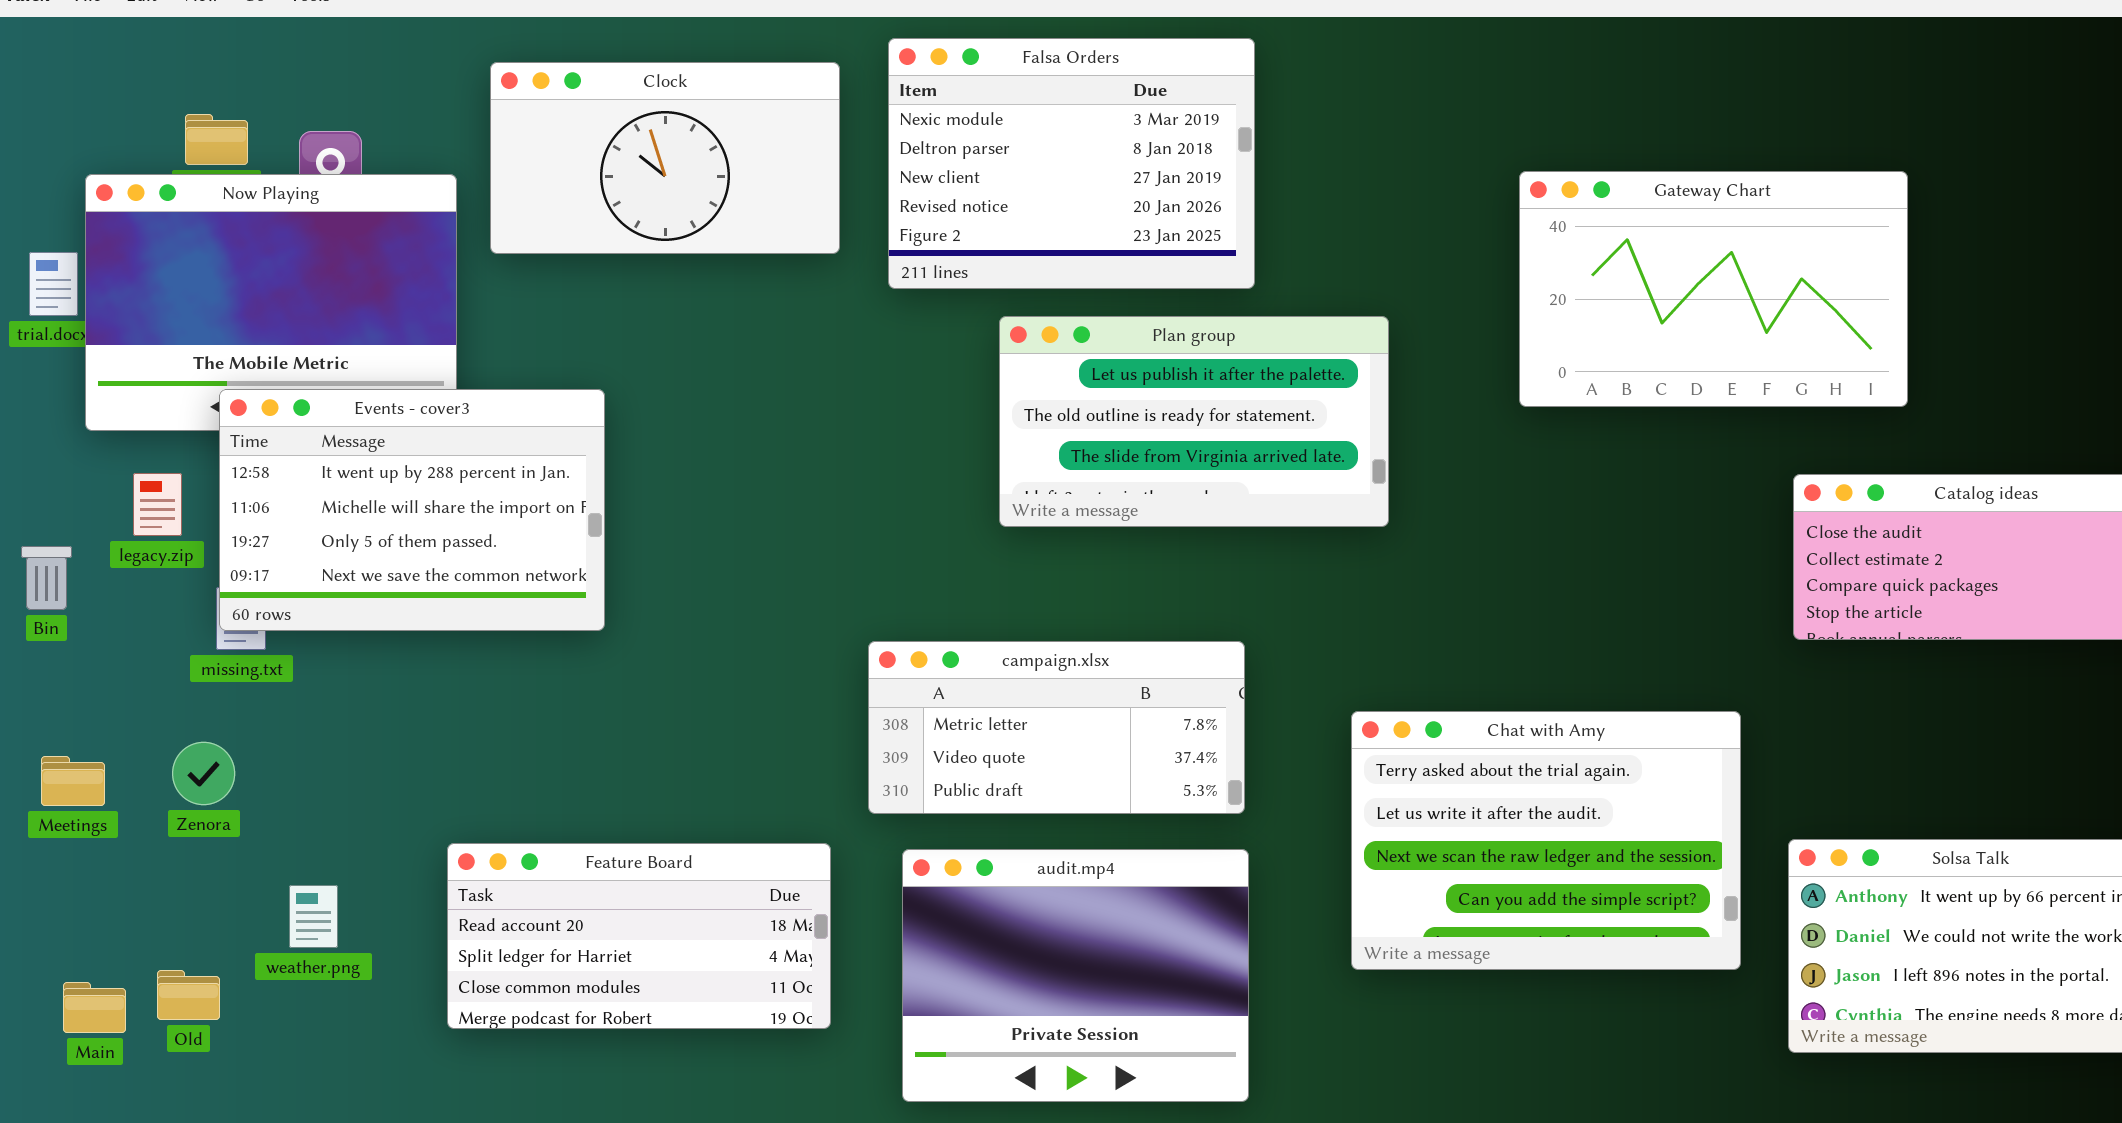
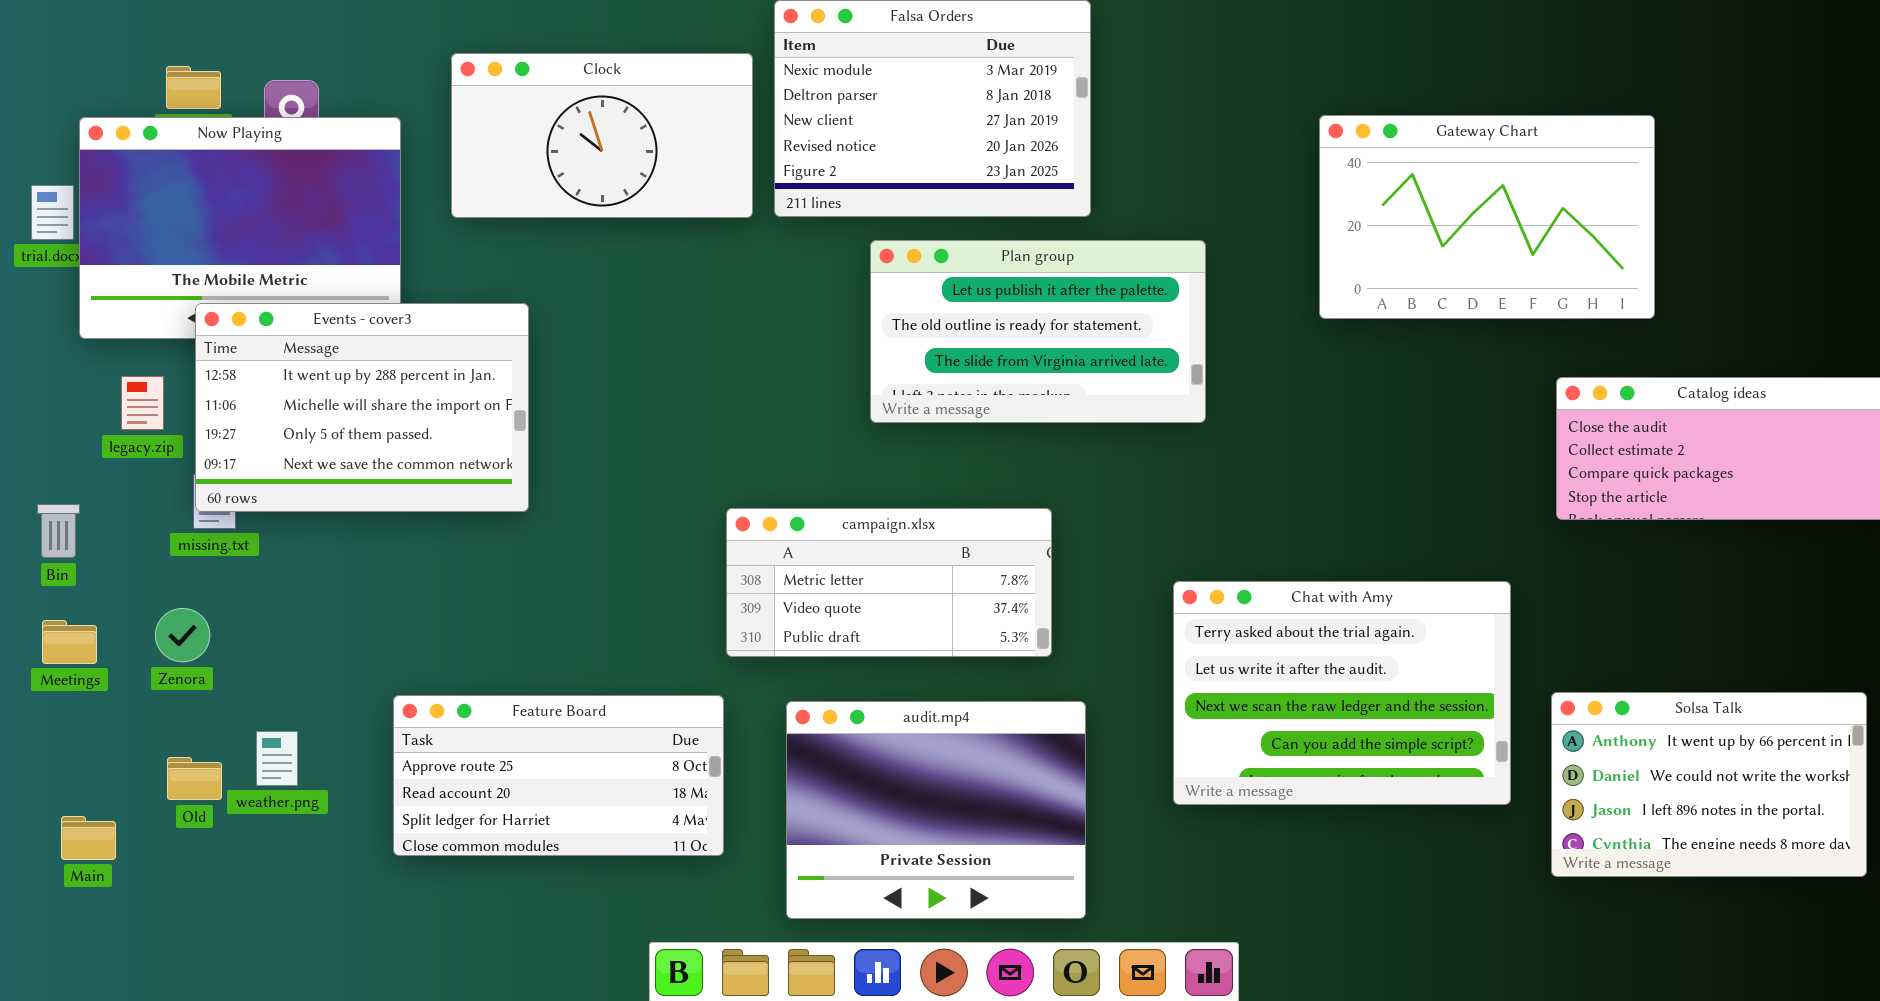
Clock: [490,62,840,254] -> [451,53,753,218], moved
Bin: [21,546,72,610] -> [37,504,80,558], moved
campaign.xlsx: [868,641,1245,814] -> [726,508,1052,657], moved
Feature Board: [447,843,831,1029] -> [393,695,724,856], scrolled up 1 row
Old: [157,970,220,1020] -> [167,757,222,800], moved

